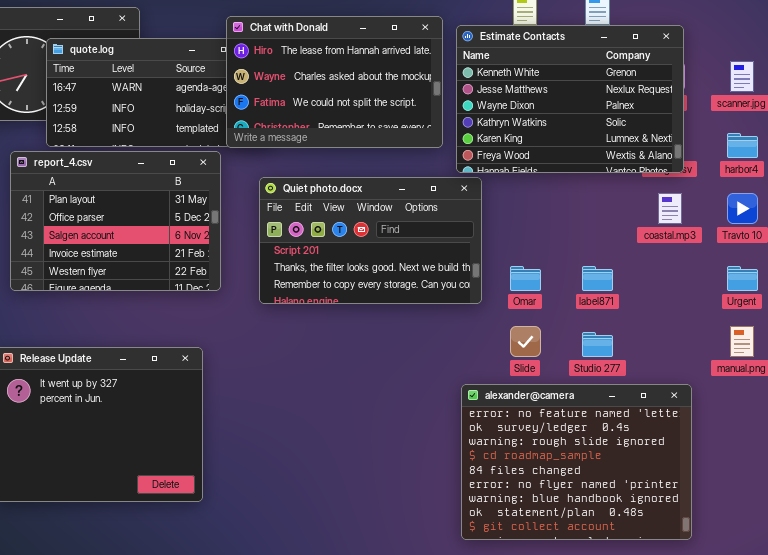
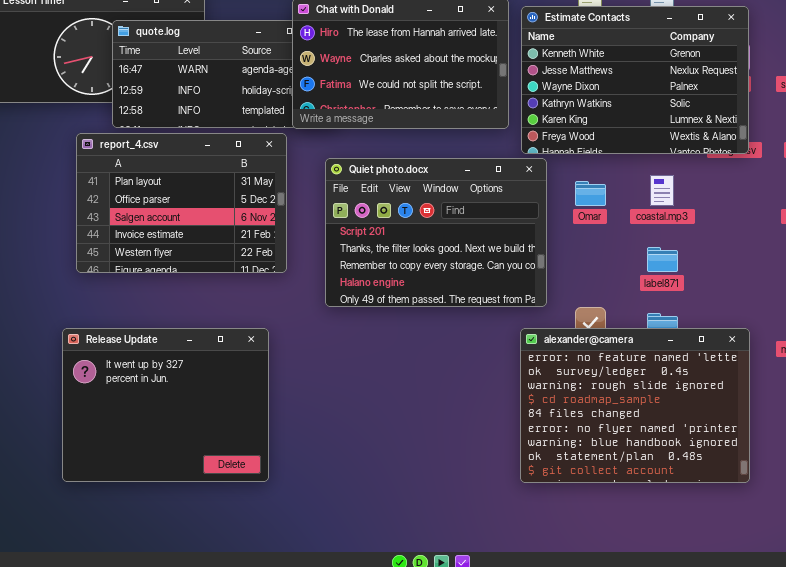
Quiet photo.docx: [259,177,482,304] -> [325,158,547,307], resized
coastal.mp3: [658,193,682,224] -> [650,175,674,206], moved
Omar: [510,266,541,291] -> [575,181,606,206], moved
alexander@camera: [461,384,692,540] -> [520,328,750,483], moved

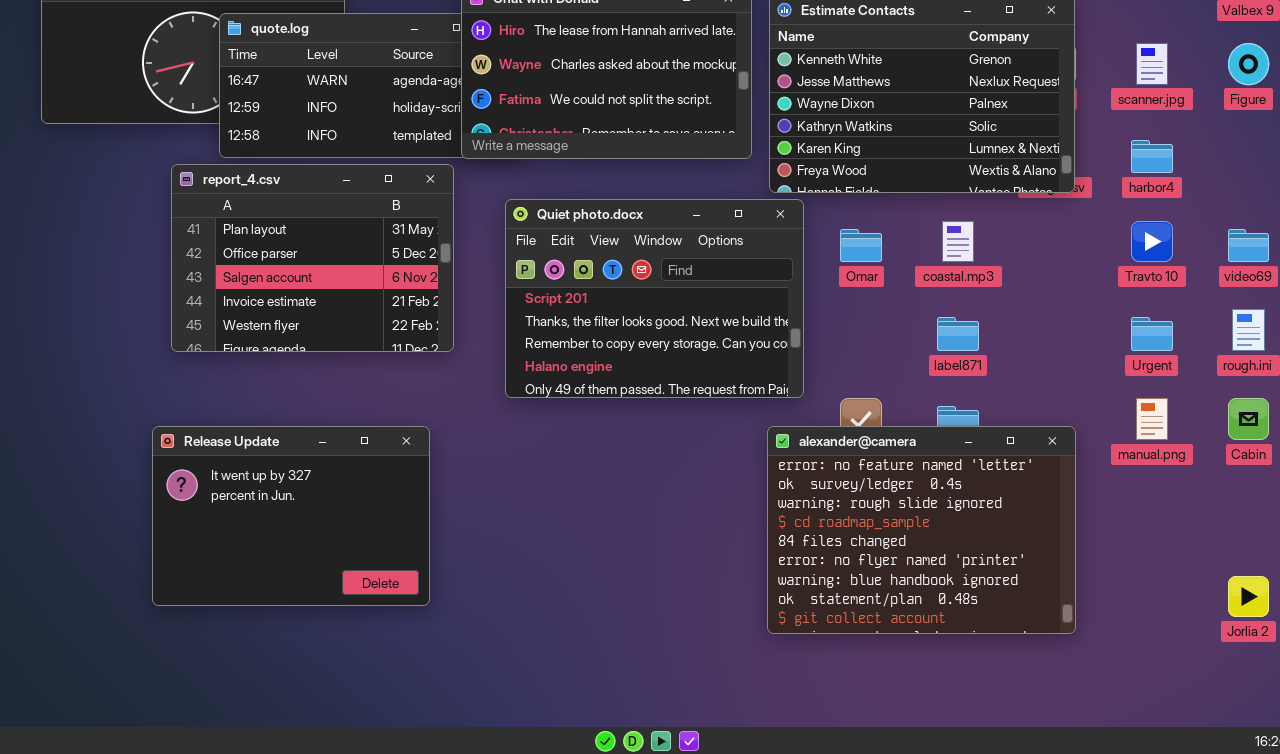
Release Update: [62,328,269,482] -> [152,426,430,606], resized

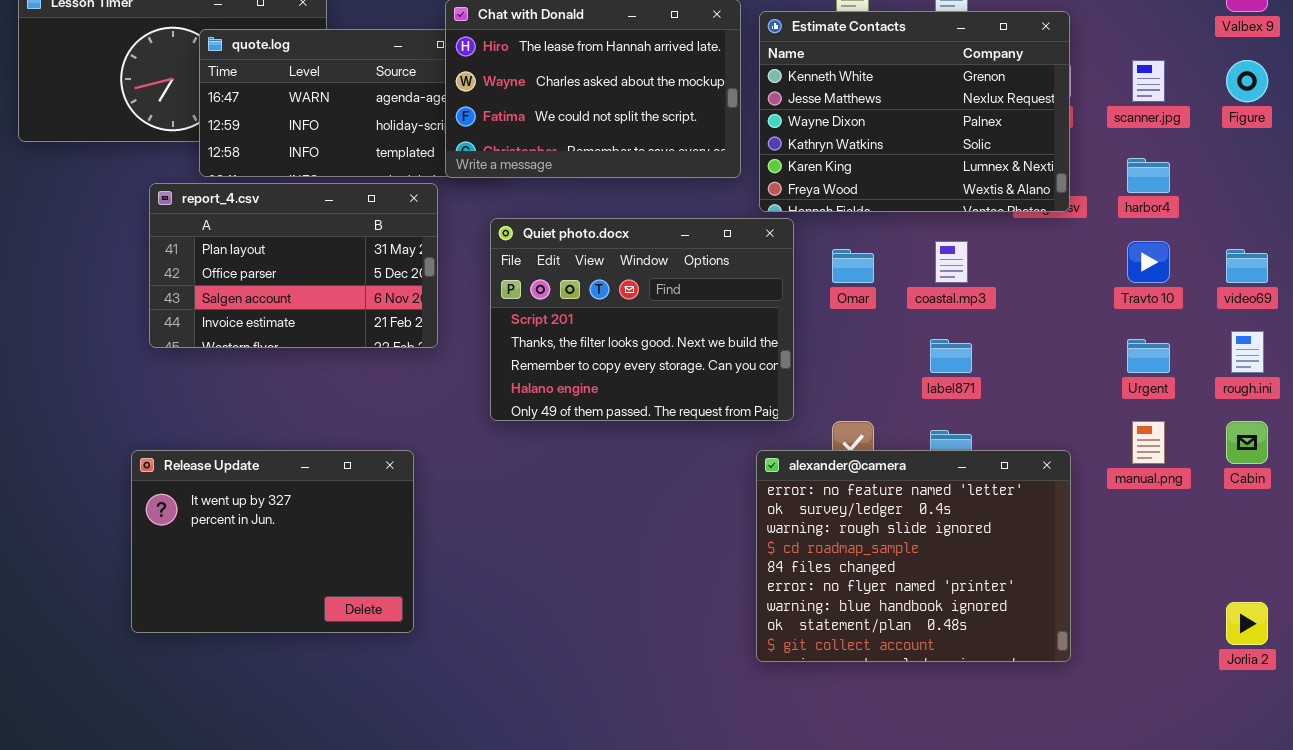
report_4.csv: [171,164,454,352] -> [149,183,438,348], resized

